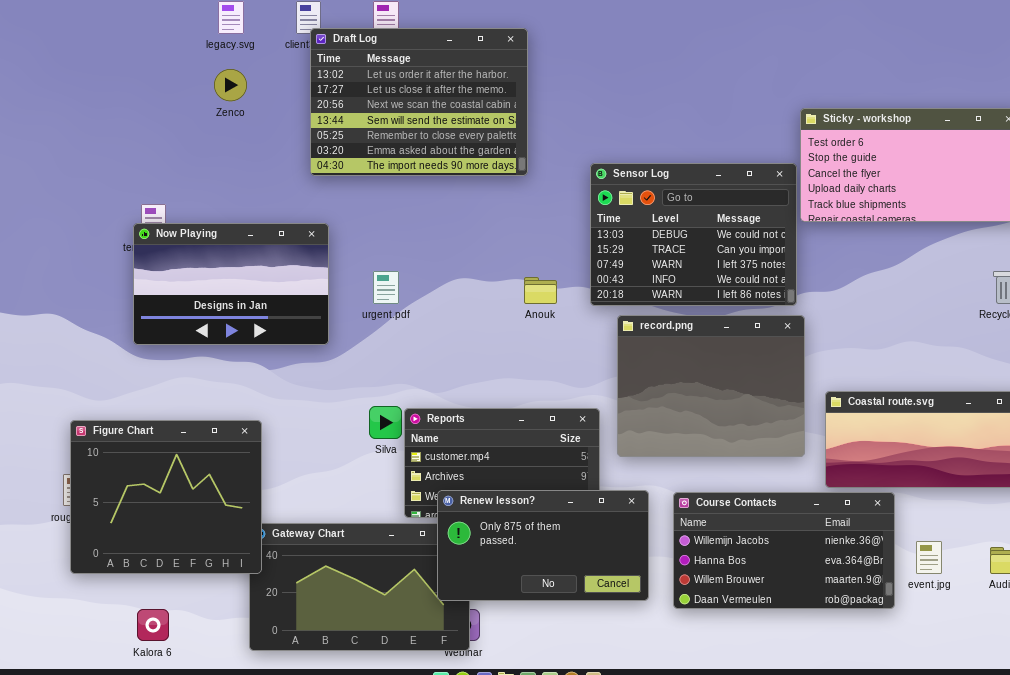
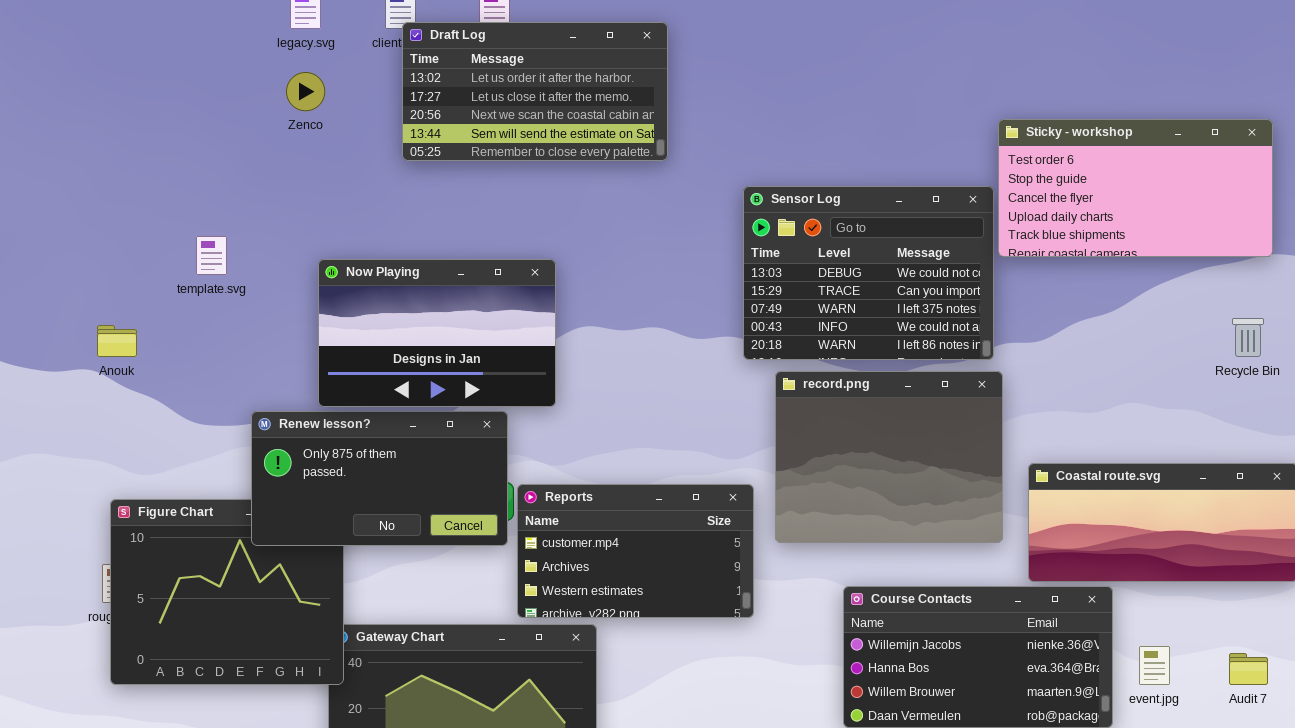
Draft Log: [310,28,528,176] -> [402,22,668,161], resized
Now Playing: [133,223,329,345] -> [318,259,556,407], moved
Anouk: [524,277,557,304] -> [97,325,137,357], moved
Renew lesson?: [437,490,649,601] -> [251,411,508,546], moved

